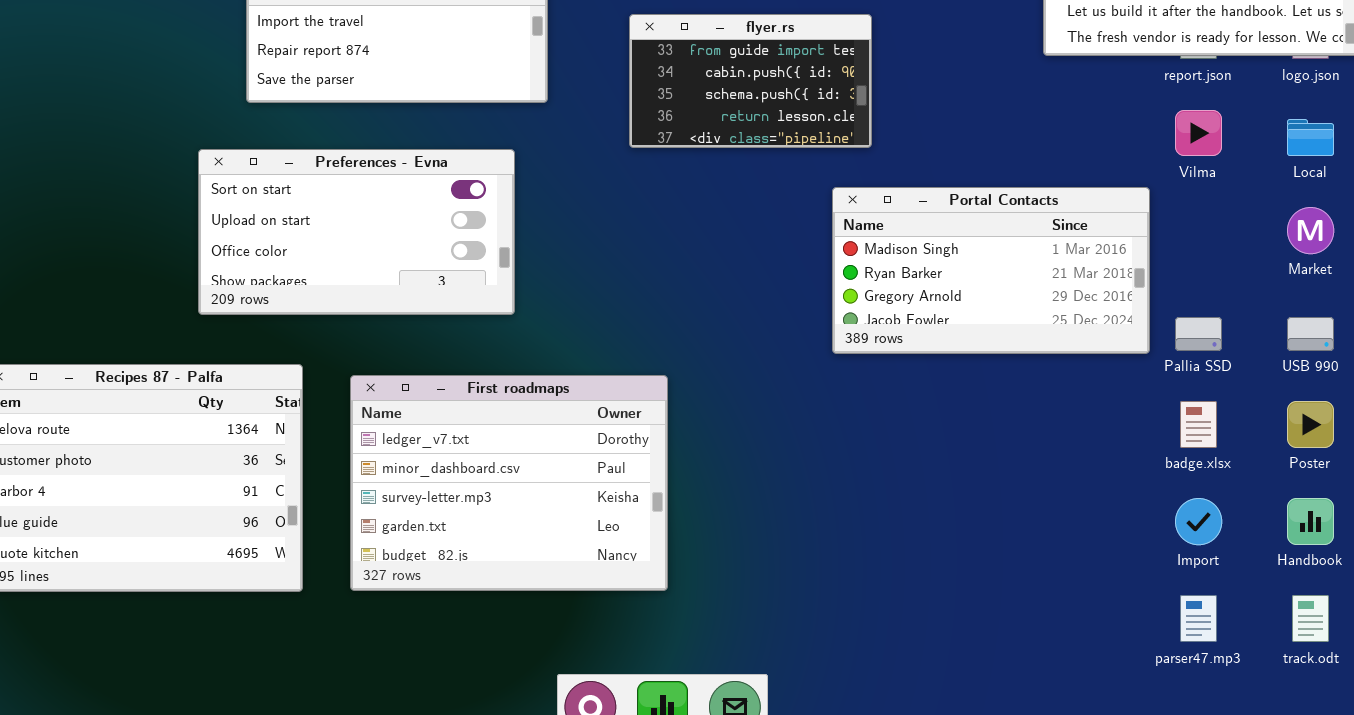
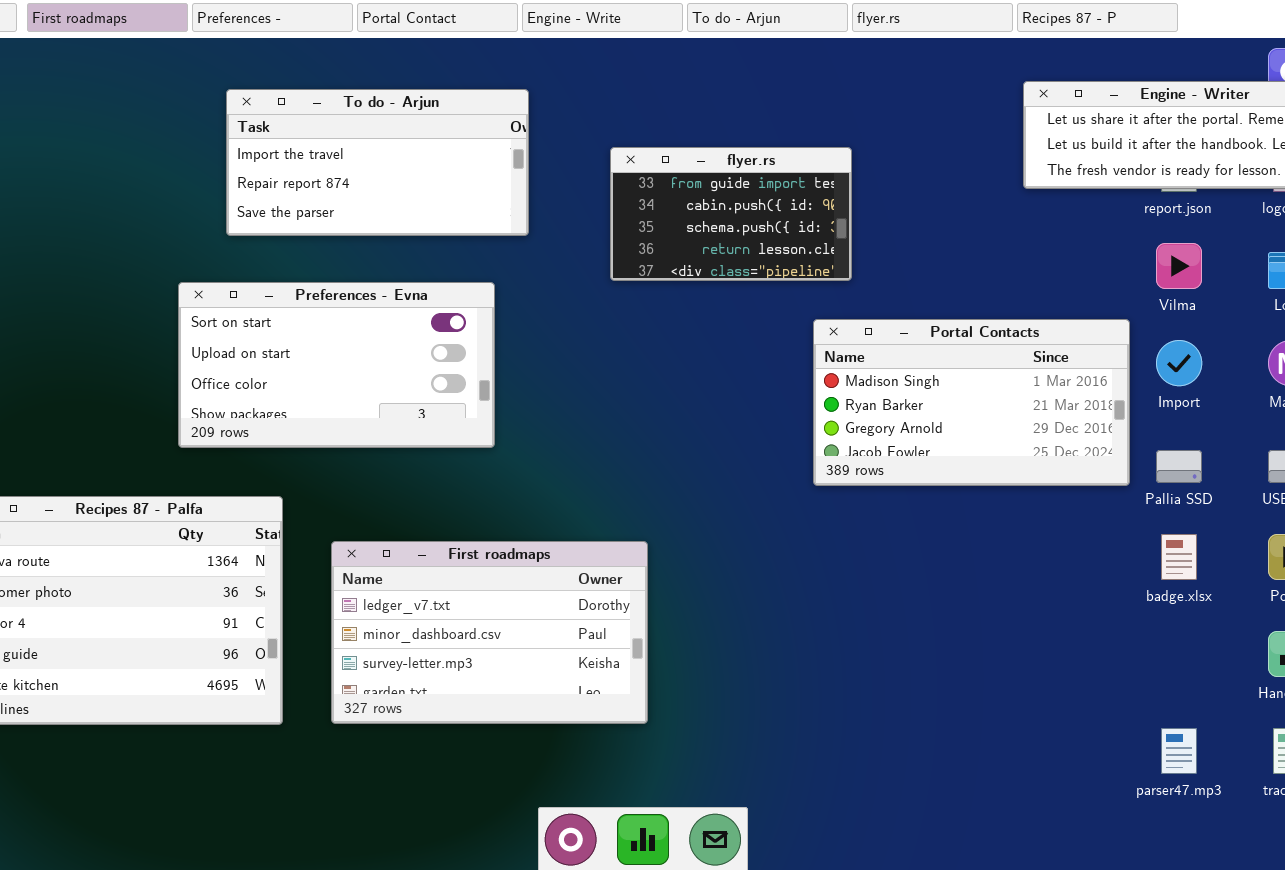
First roadmaps: [350,375,668,591] -> [331,541,648,724], resized
Import: [1175,498,1222,545] -> [1156,340,1202,386], moved

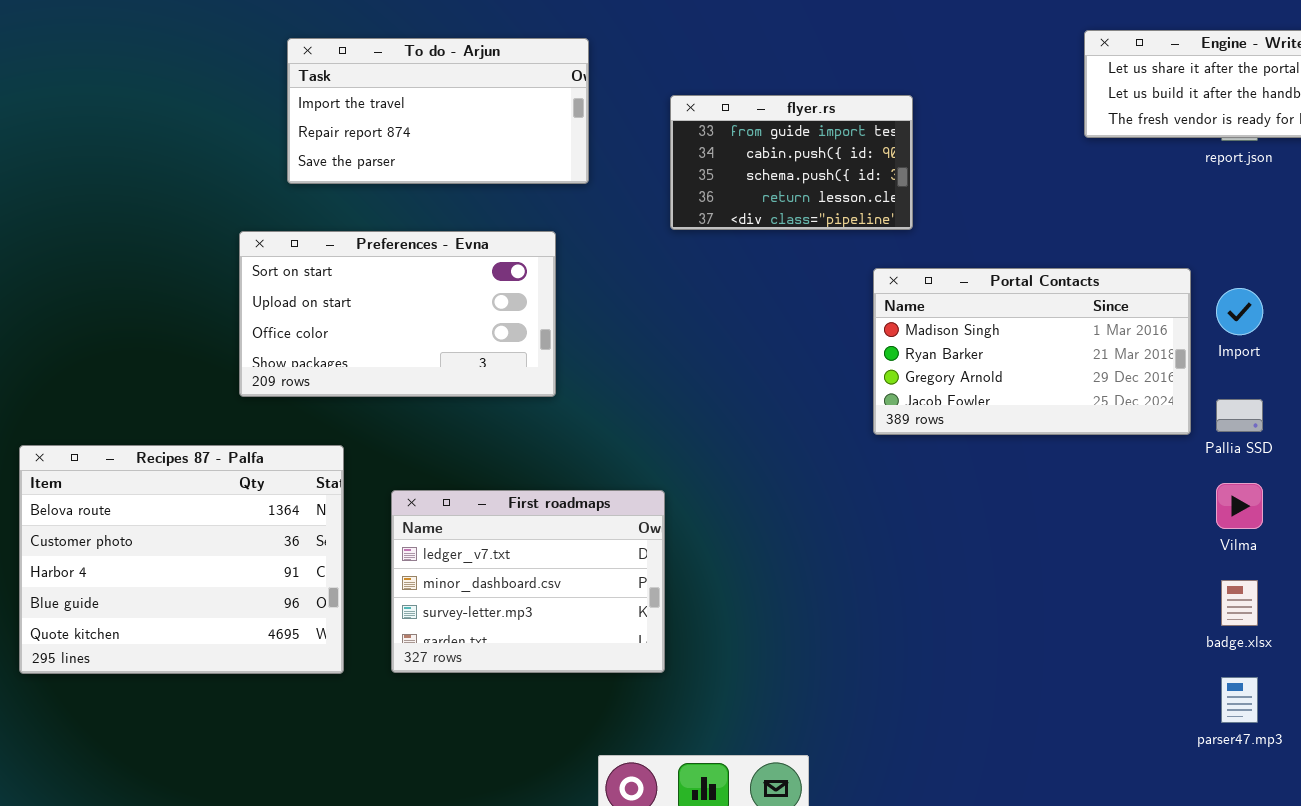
Vilma: [1156,243,1202,289] -> [1216,483,1263,529], moved
badge.xlsx: [1161,534,1197,580] -> [1221,580,1258,626], moved
First roadmaps: [331,541,648,724] -> [391,490,665,673], resized

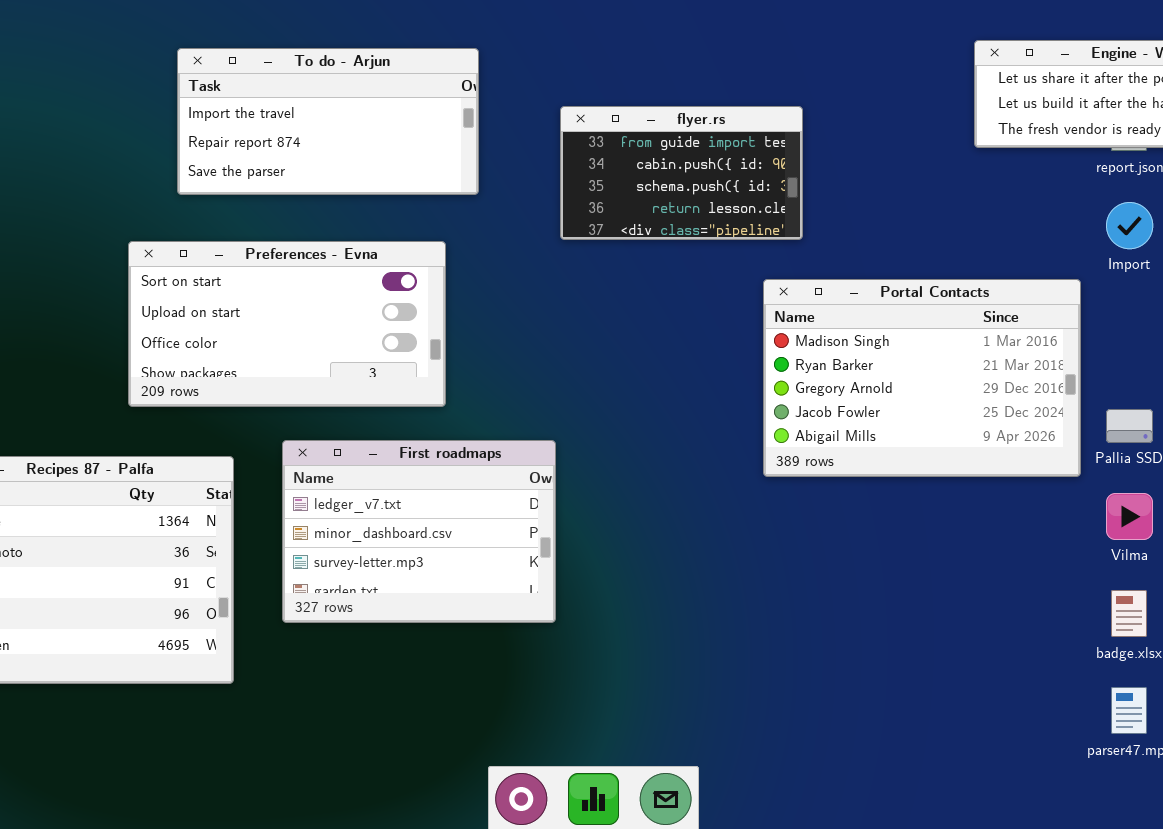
Portal Contacts: [873,268,1191,435] -> [763,279,1081,477], resized
Import: [1216,288,1263,335] -> [1106,202,1153,249], moved
First roadmaps: [391,490,665,673] -> [282,440,556,623], moved

